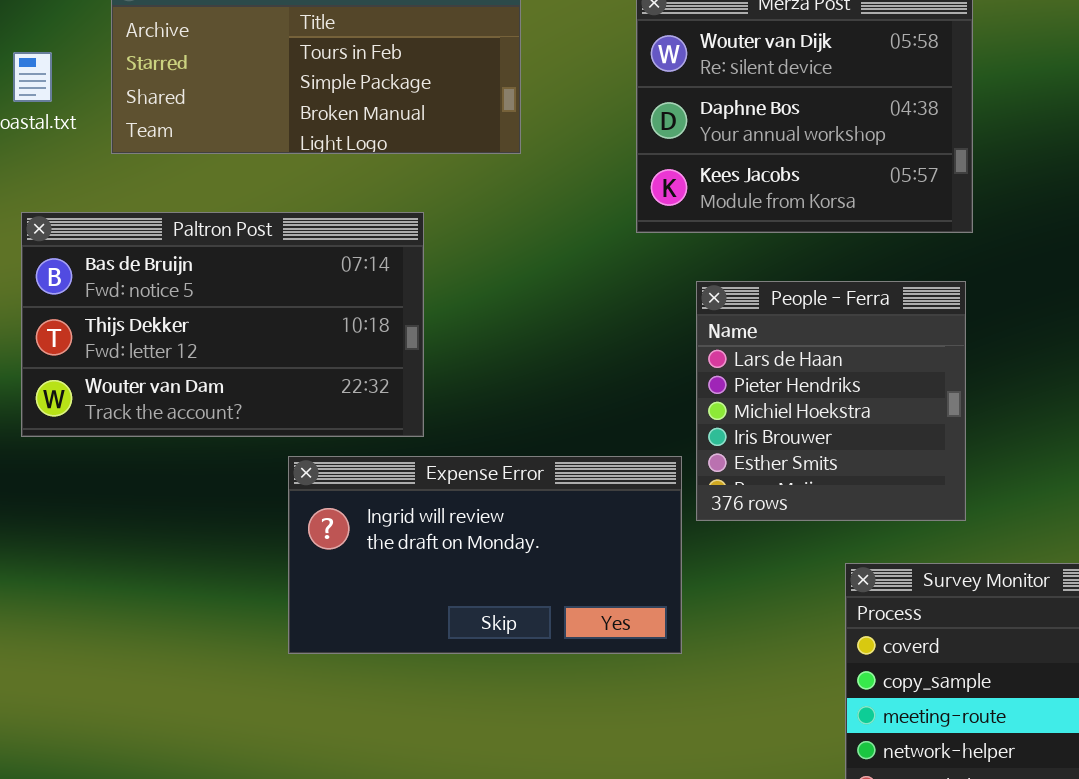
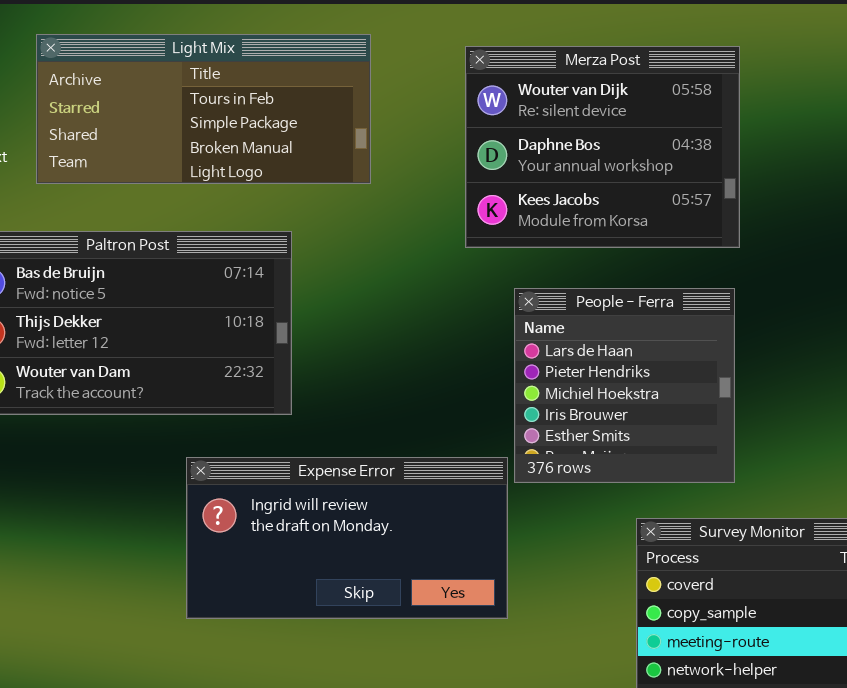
Expense Error: [288,456,682,654] -> [186,457,508,619], moved

